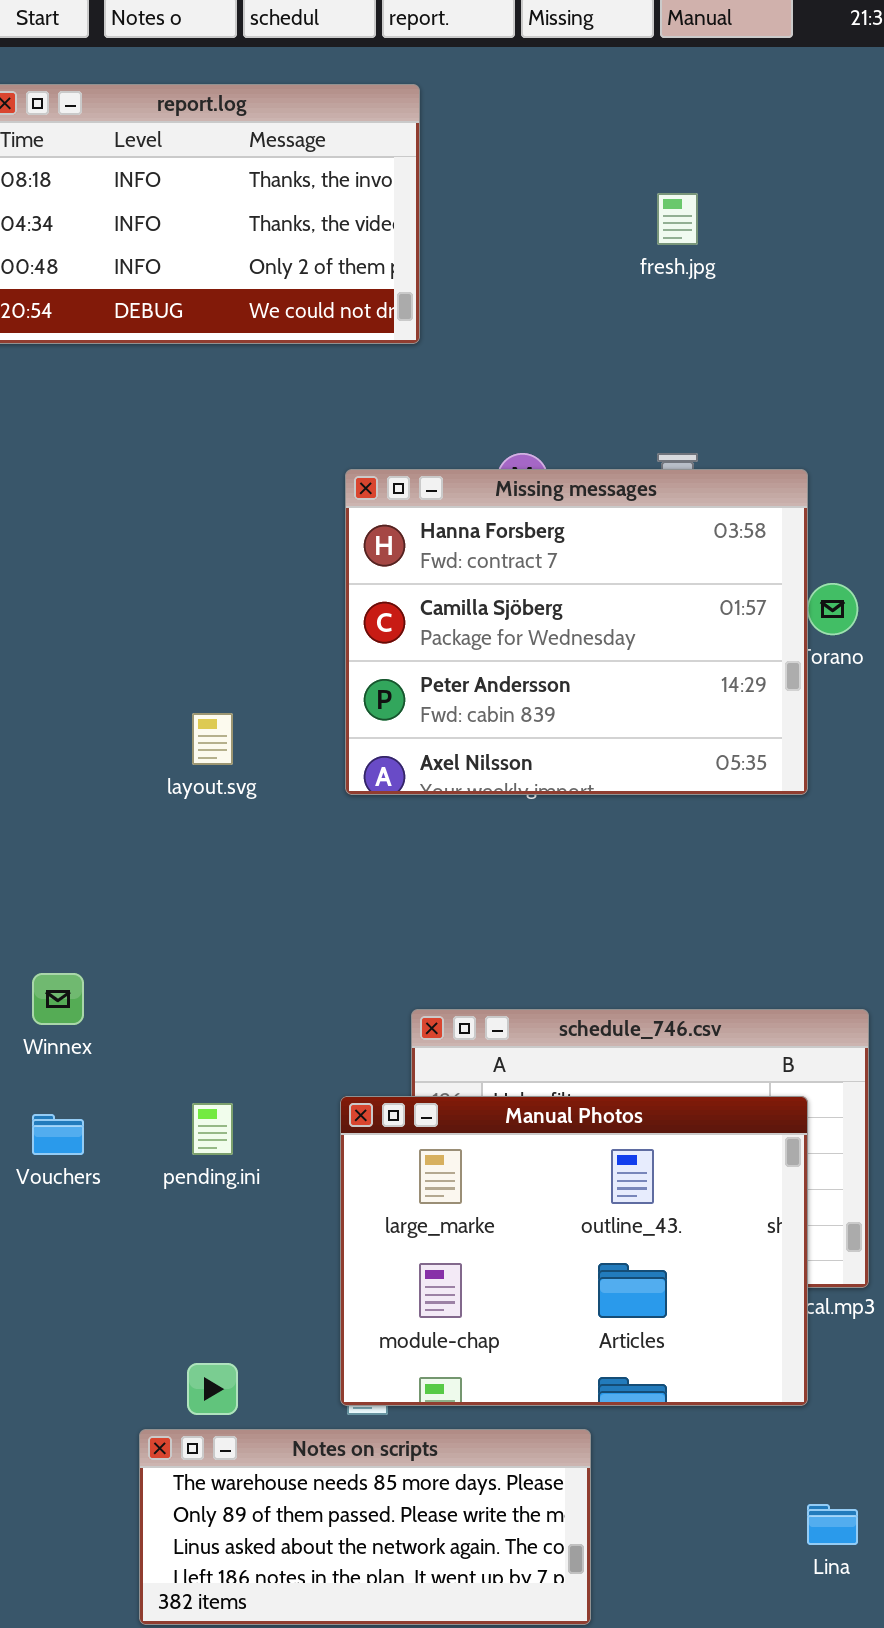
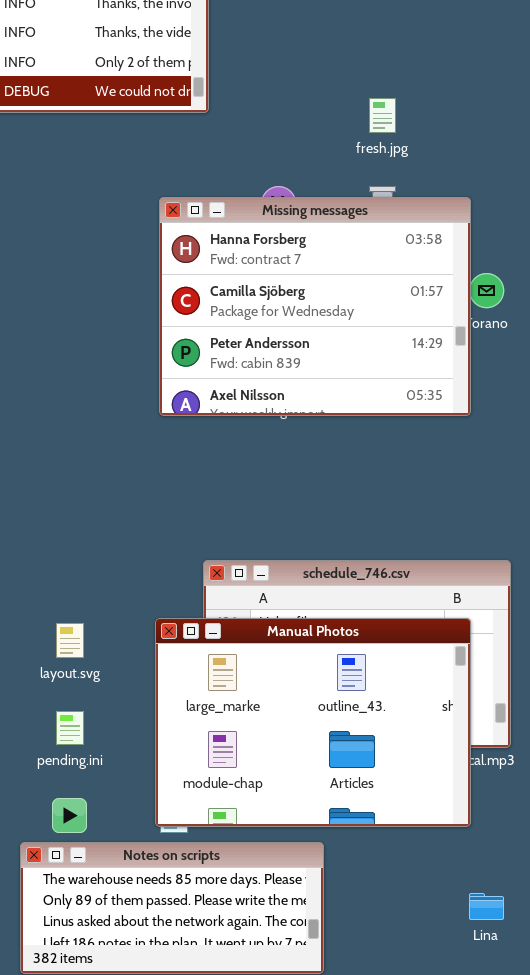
fresh.jpg: [657,193,698,245] -> [369,98,396,133], moved
layout.svg: [192,713,233,765] -> [56,623,84,658], moved
pending.ini: [192,1103,233,1155] -> [56,711,84,745], moved

